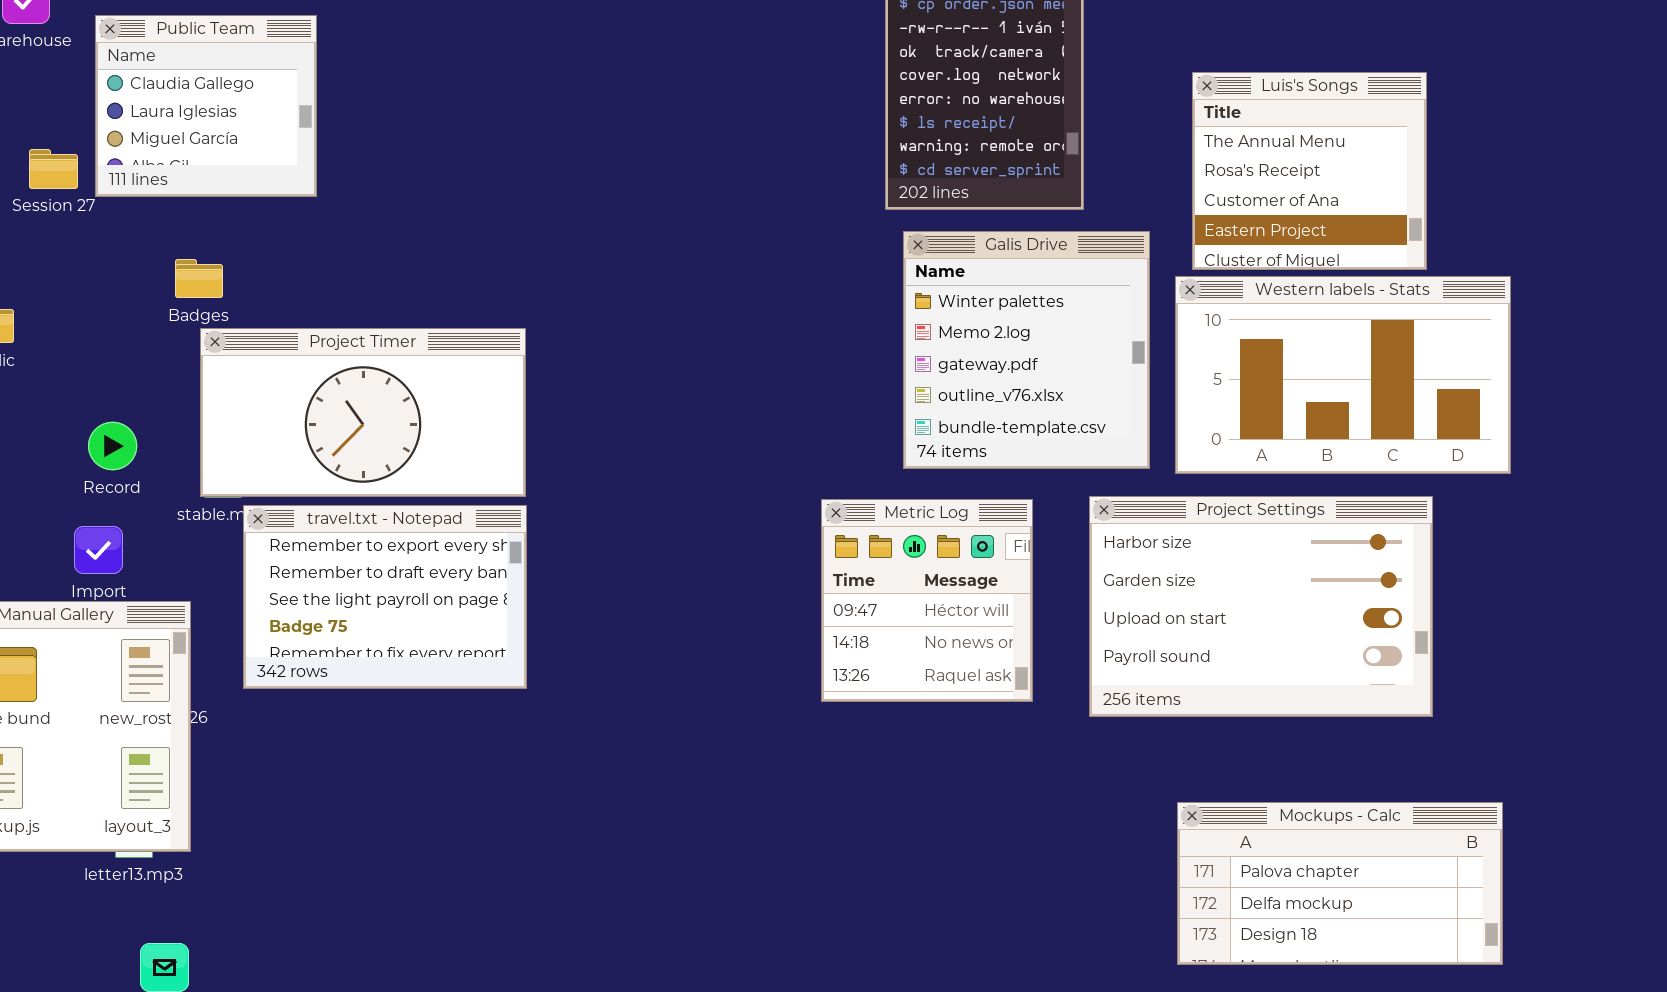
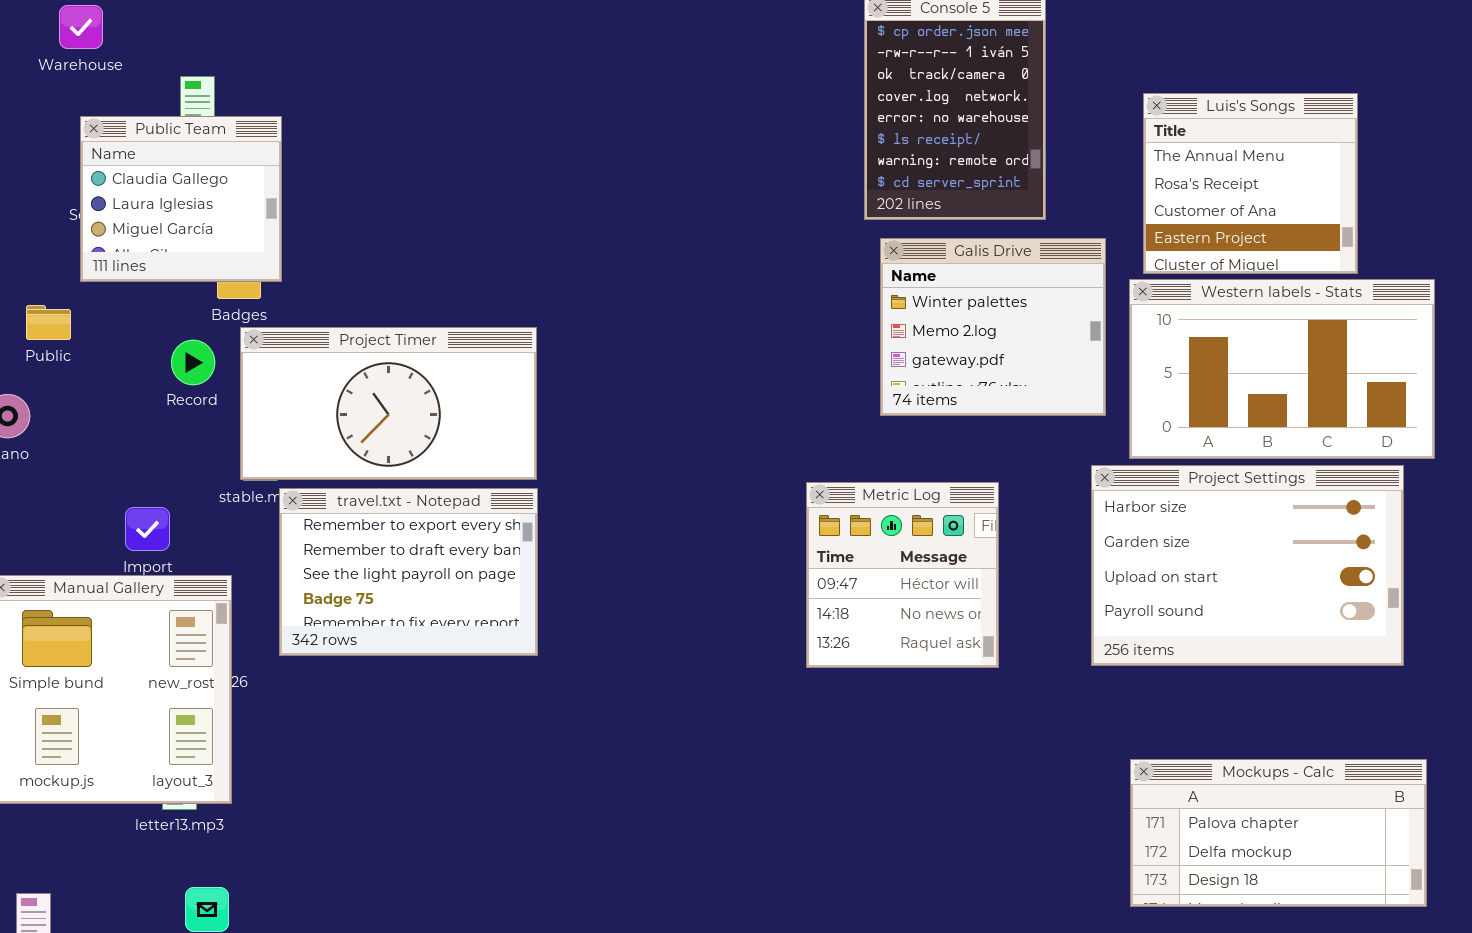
Public Team: [95,15,317,197] -> [80,116,282,282], moved
Galis Drive: [903,231,1150,469] -> [880,238,1106,416], resized
Record: [88,422,137,470] -> [171,340,215,385], moved
Project Settings: [1089,496,1433,717] -> [1091,465,1404,666], moved

